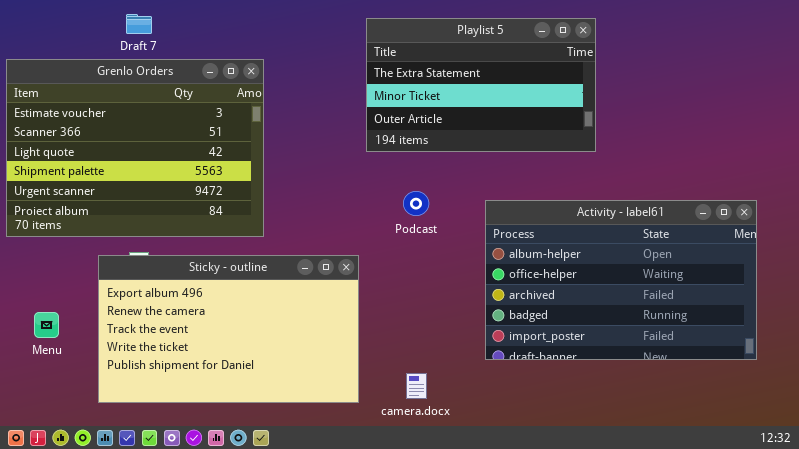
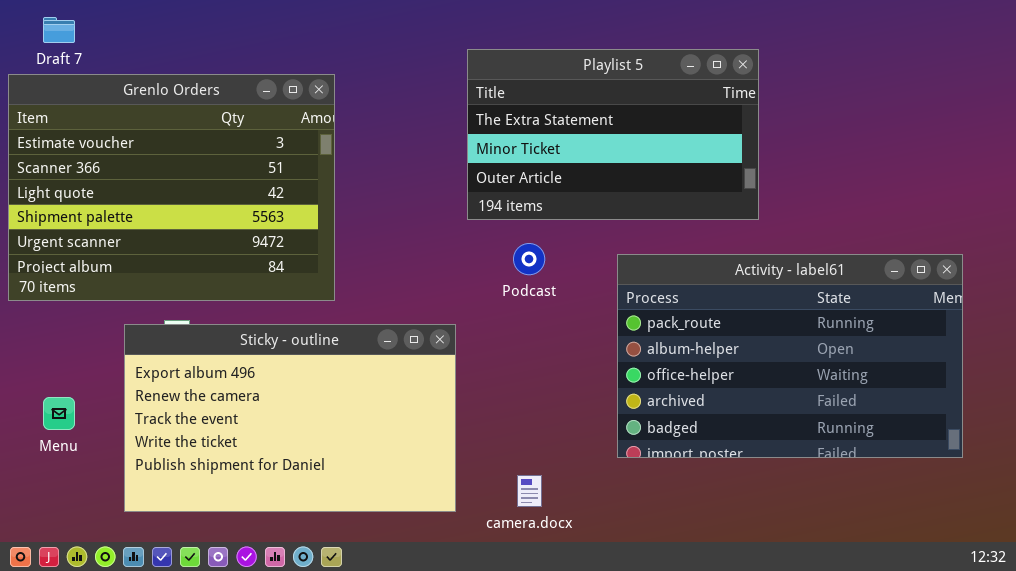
Draft 7: [126,14,152,34] -> [43,17,75,43], moved
Playlist 5: [366,18,596,152] -> [467,49,759,220], moved
Activity - label61: [485,200,757,360] -> [617,254,963,458], scrolled up 1 row

